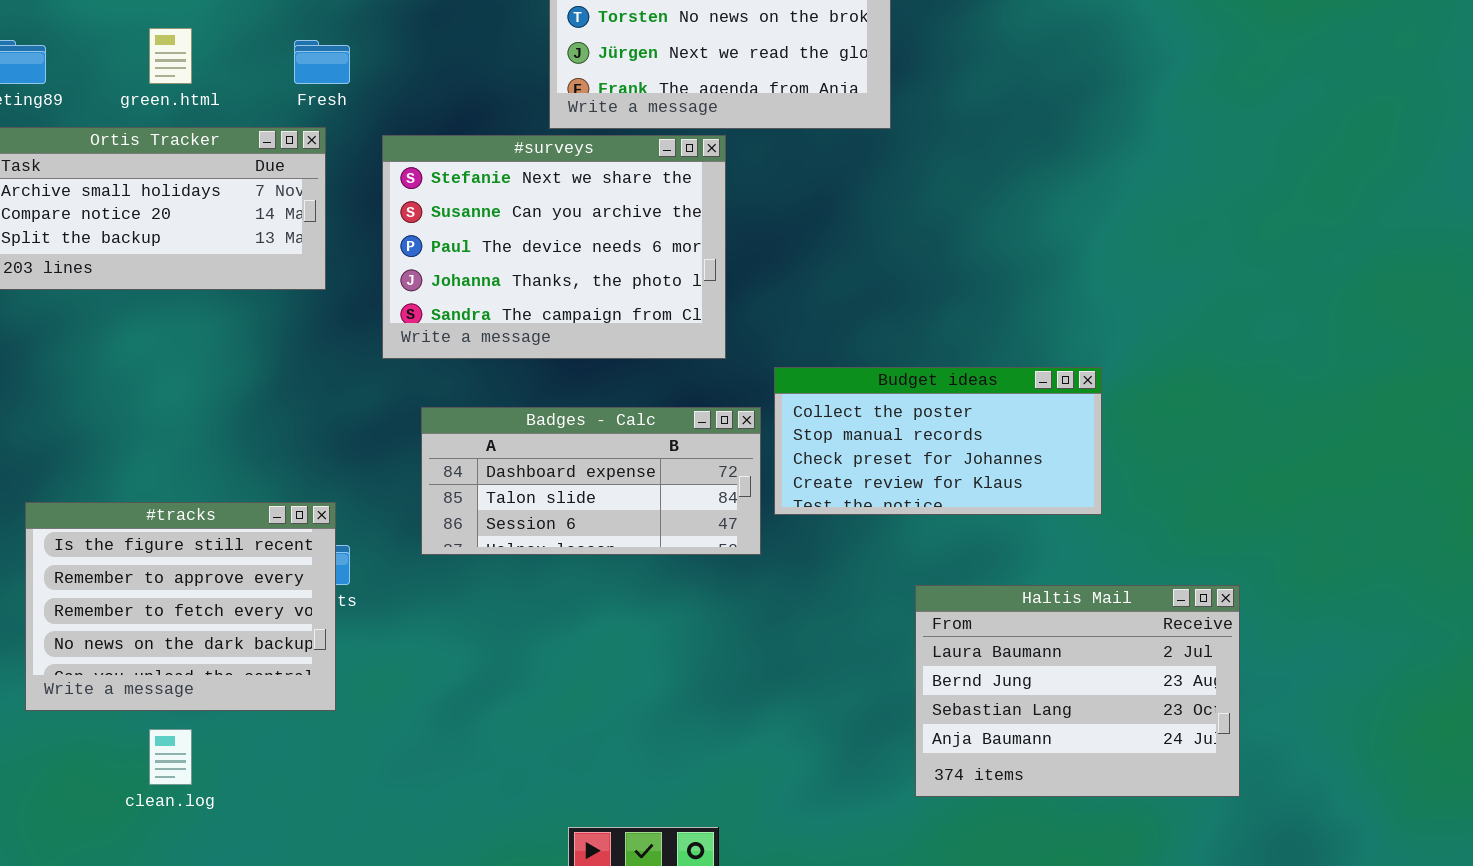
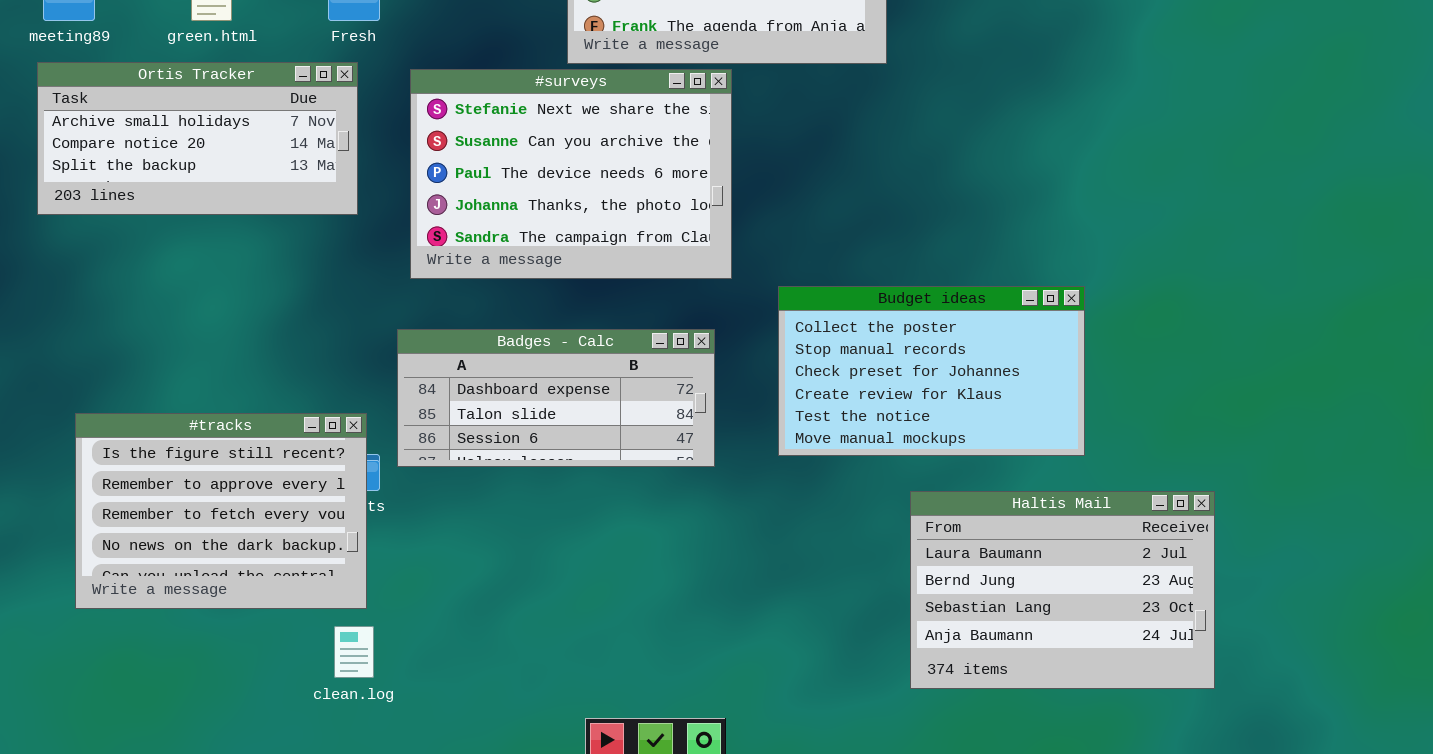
Budget ideas: [774,367,1102,515] -> [778,286,1085,456], resized
Badges - Calc: [421,407,761,555] -> [397,329,715,467], moved
clean.log: [149,729,192,785] -> [334,626,374,678], moved

